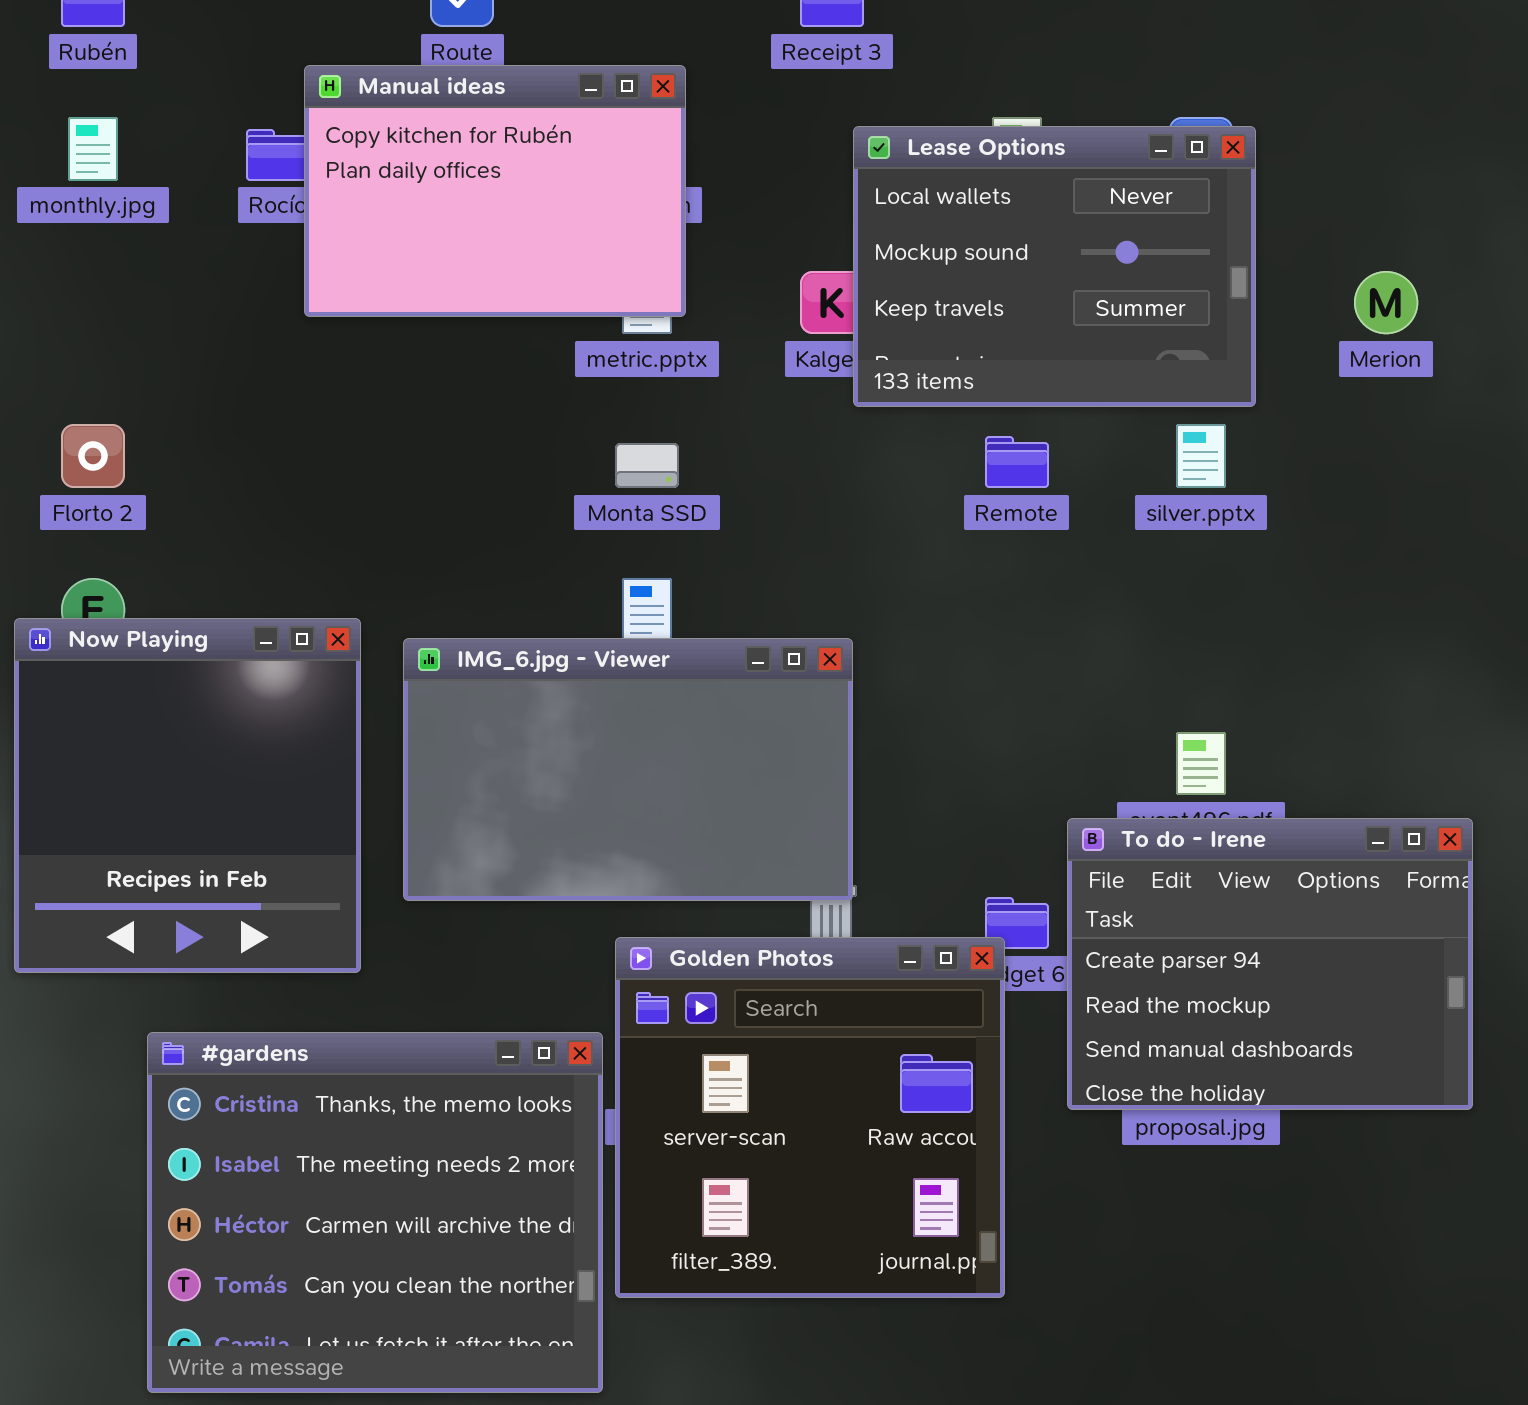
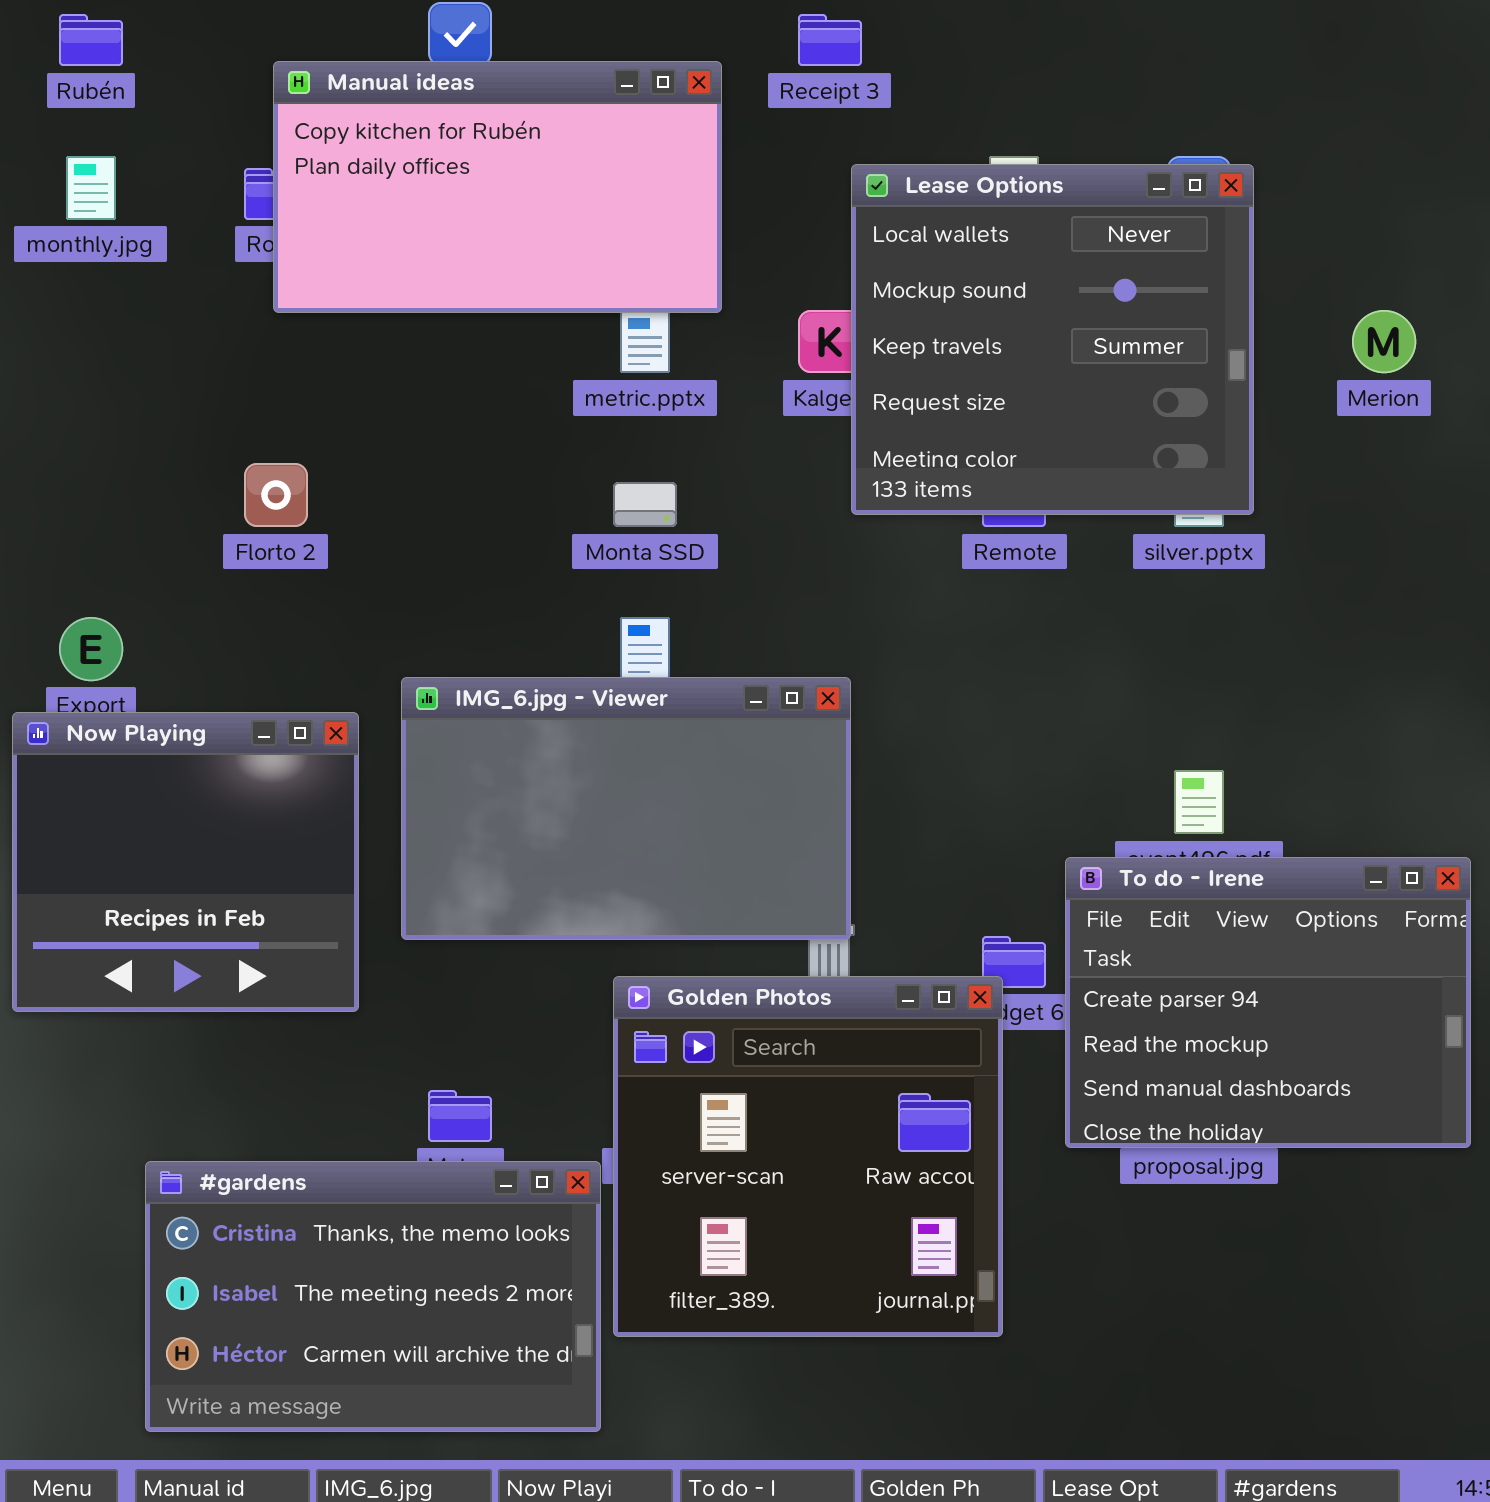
Manual ideas: [304,65,686,317] -> [273,61,722,313], moved, resized
Lease Options: [853,126,1256,407] -> [851,164,1254,515], resized
Florto 2: [61,424,125,488] -> [244,463,308,527], moved
Now Playing: [14,618,361,973] -> [12,712,359,1012], resized
#gardens: [147,1032,603,1393] -> [145,1161,601,1432], resized

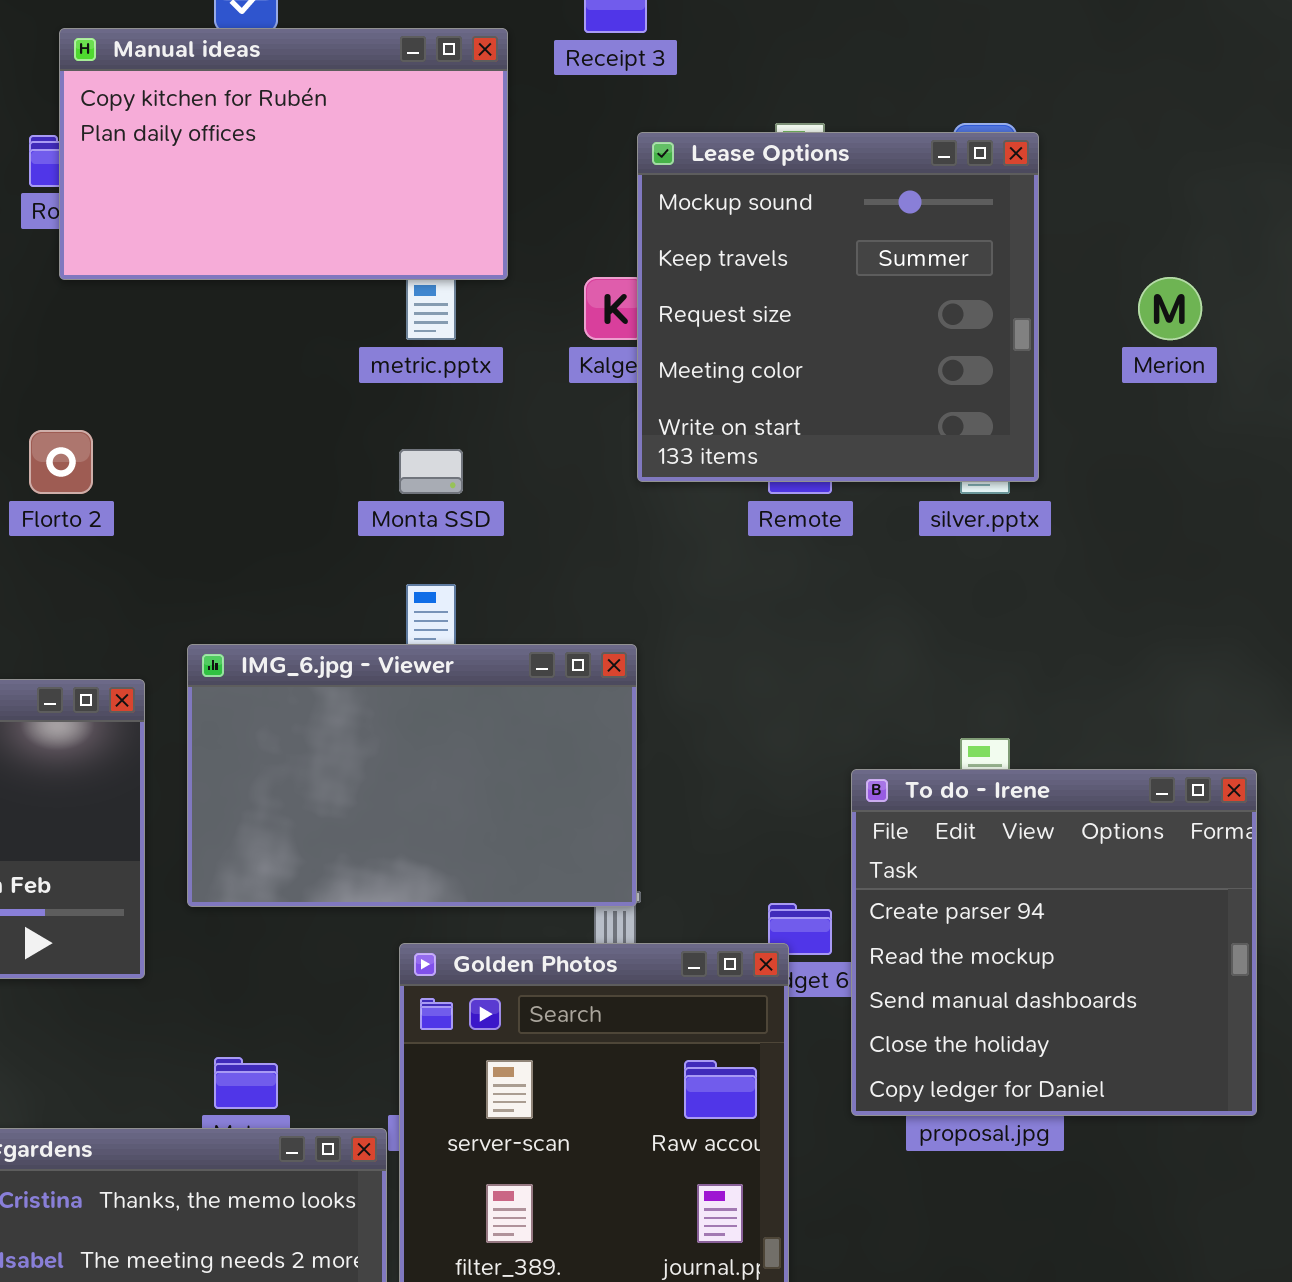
Lease Options: [851,164,1254,515] -> [637,132,1039,482], scrolled down 1 row
To do - Irene: [1065,857,1471,1148] -> [851,769,1257,1116], resized

